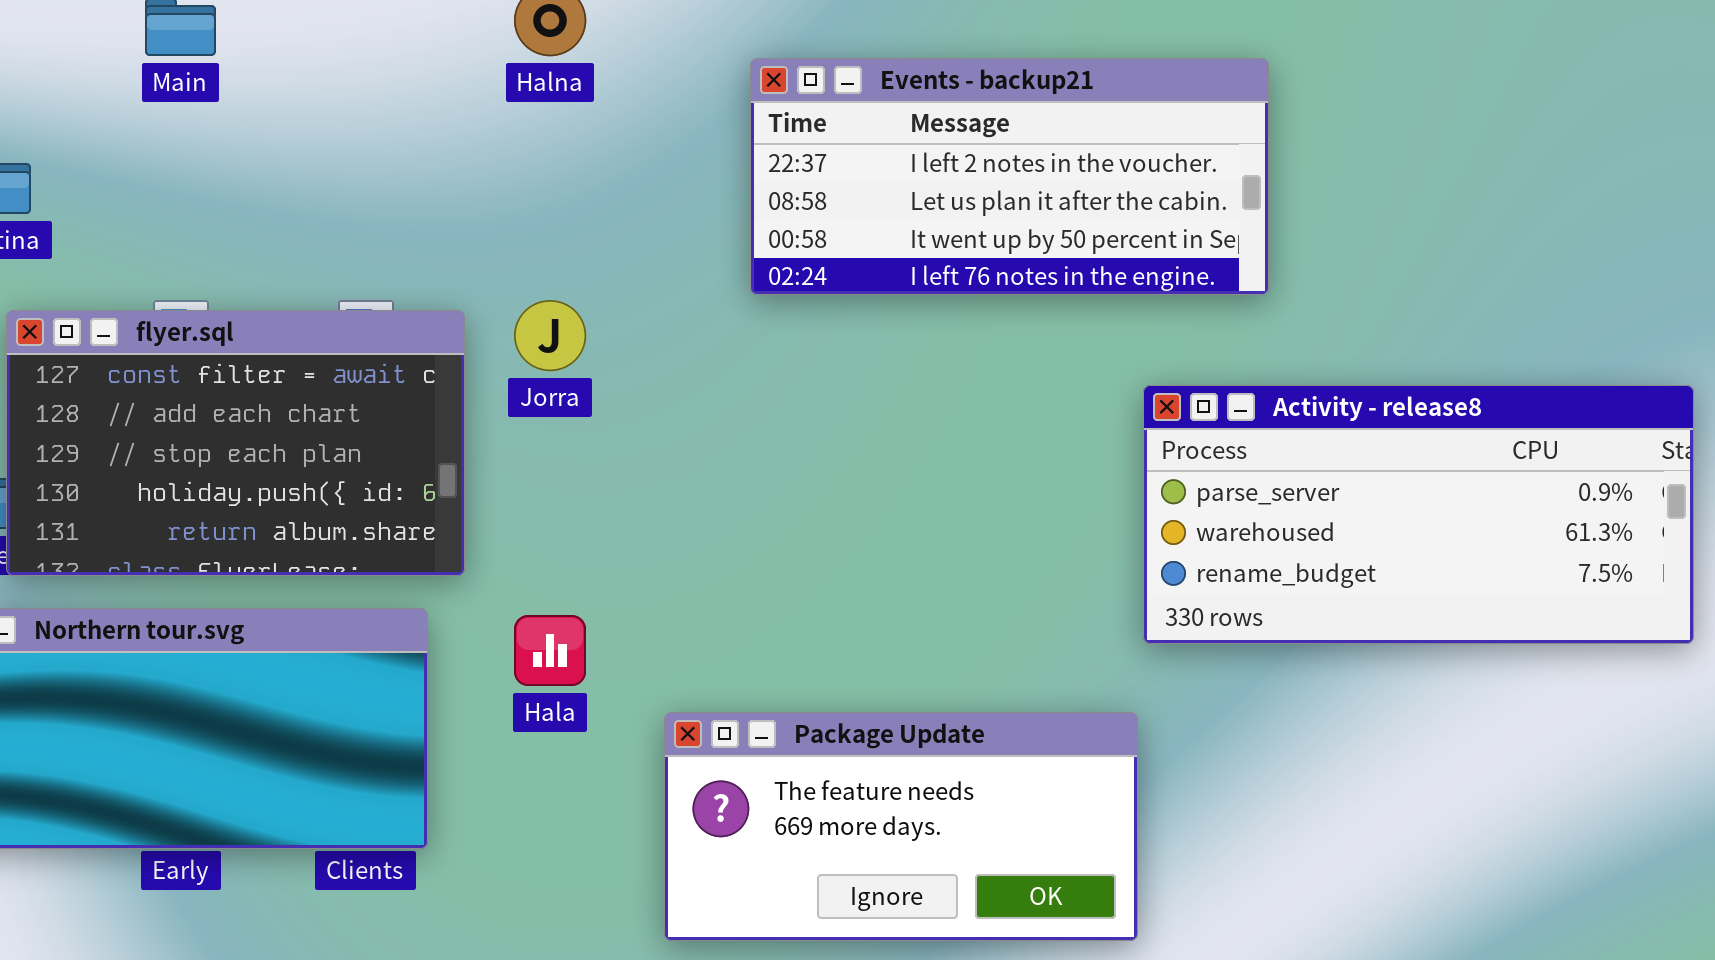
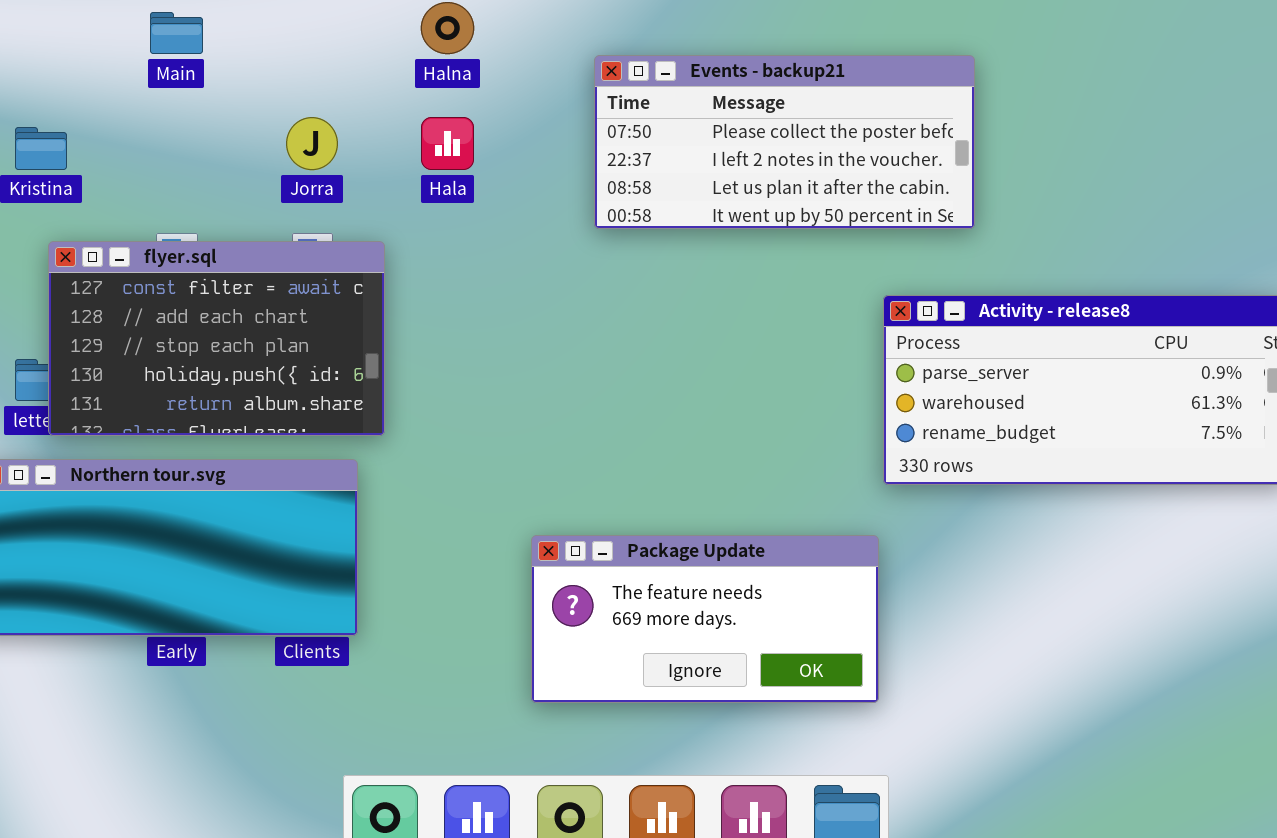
Events - backup21: [750,58,1269,295] -> [594,55,975,229], scrolled up 1 row
Jorra: [514,300,586,371] -> [286,117,338,170], moved
Hala: [514,615,586,686] -> [421,117,474,170], moved

